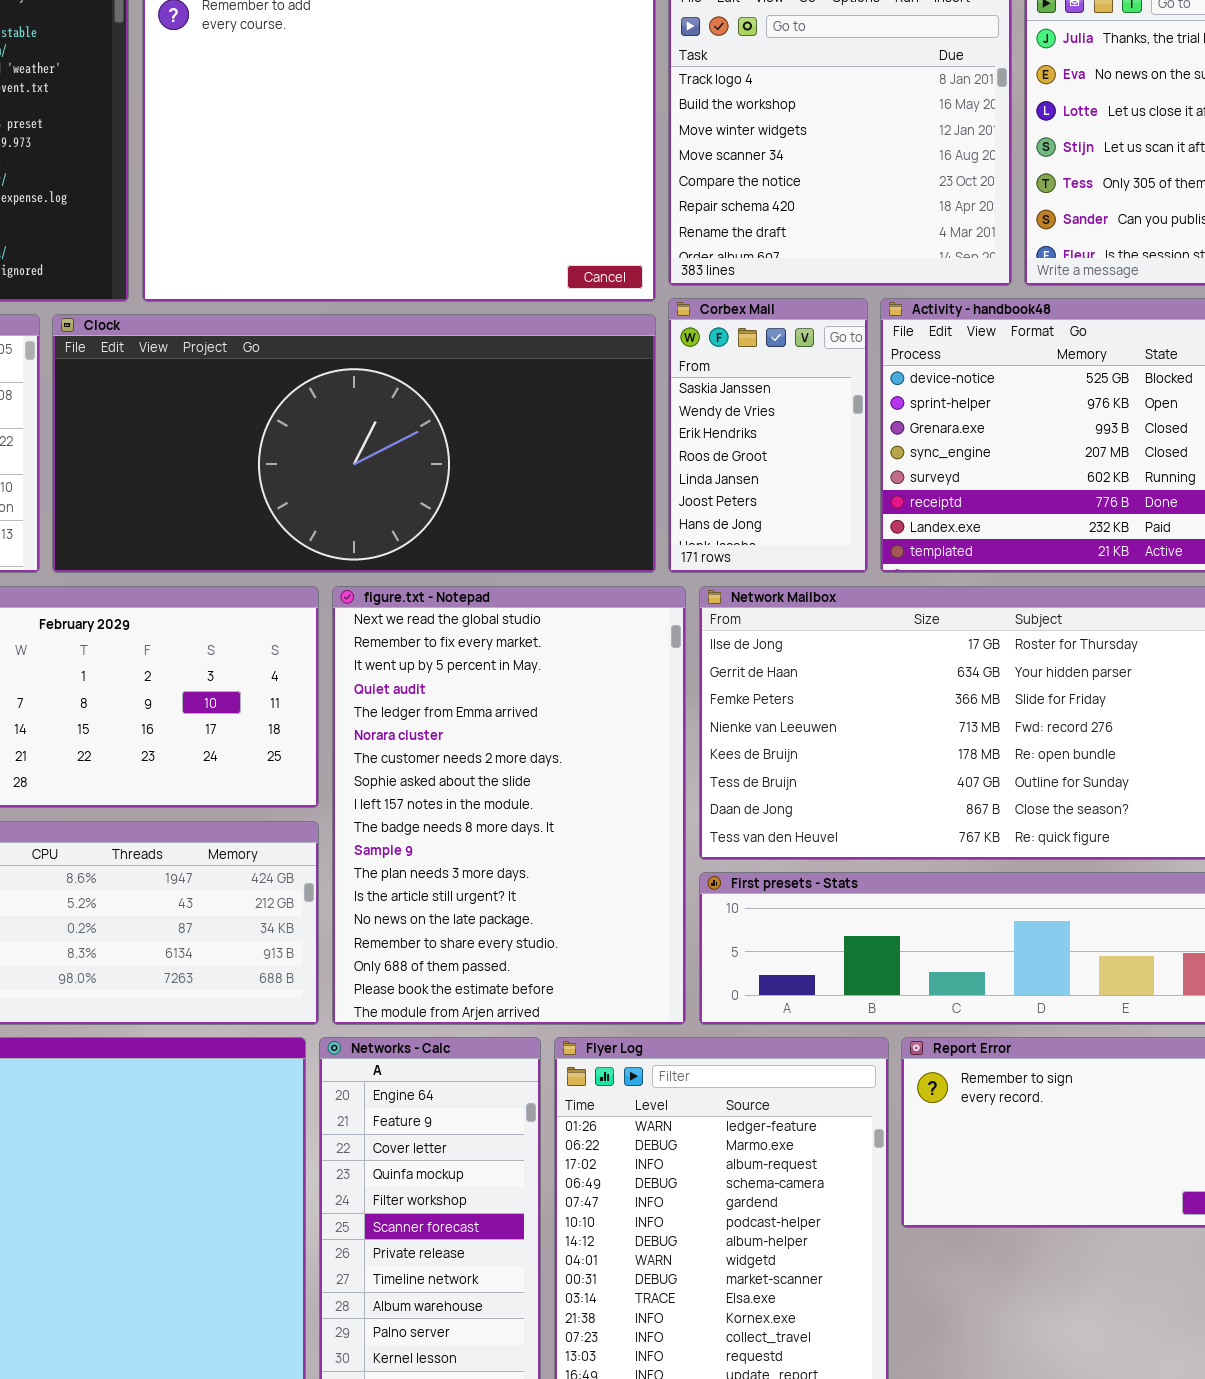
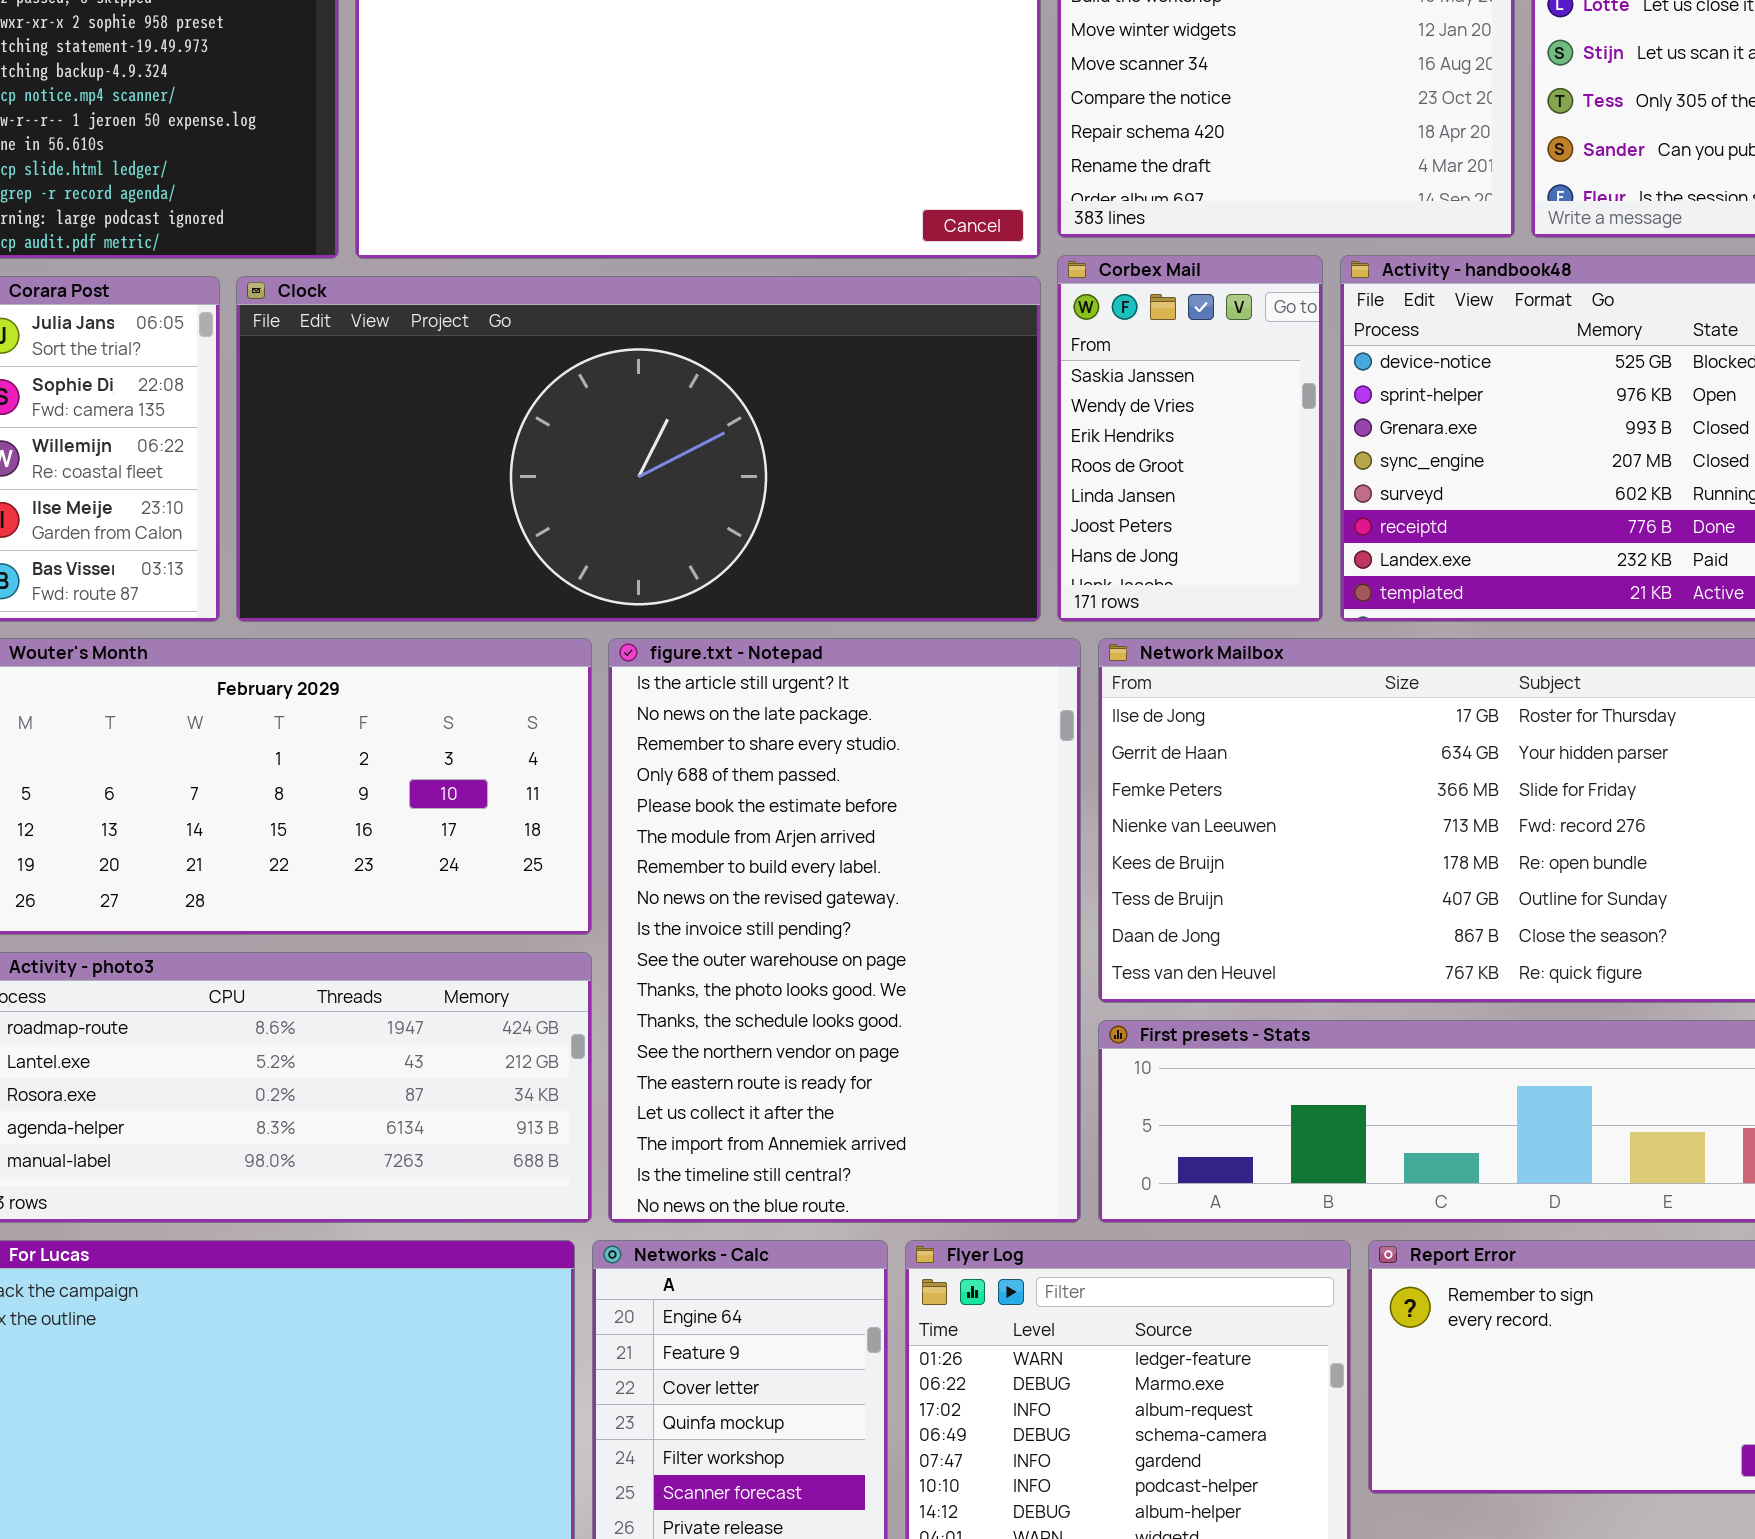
figure.txt - Notepad: [332,586,686,1025] -> [608,638,1081,1223], scrolled down 12 rows

